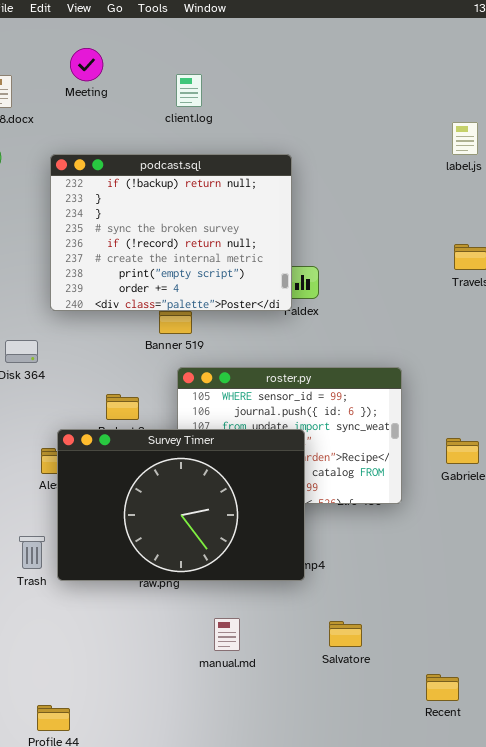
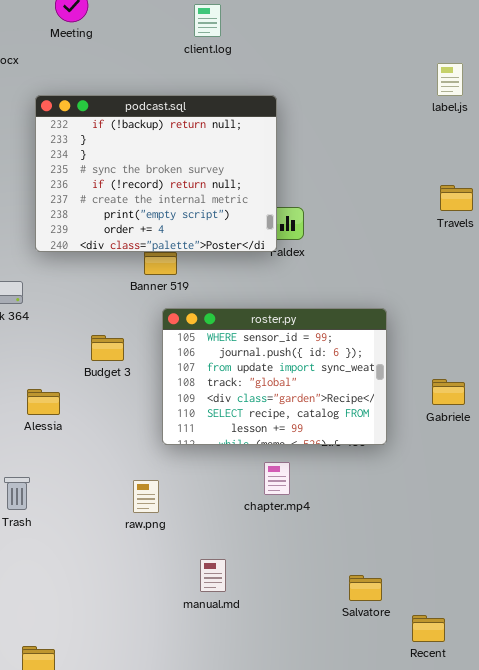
client.log: [176,74,202,107] -> [194,4,221,37], moved
Survey Timer: [57,429,305,581] -> none, closed
Salvatore: [329,621,362,647] -> [349,575,382,601], moved

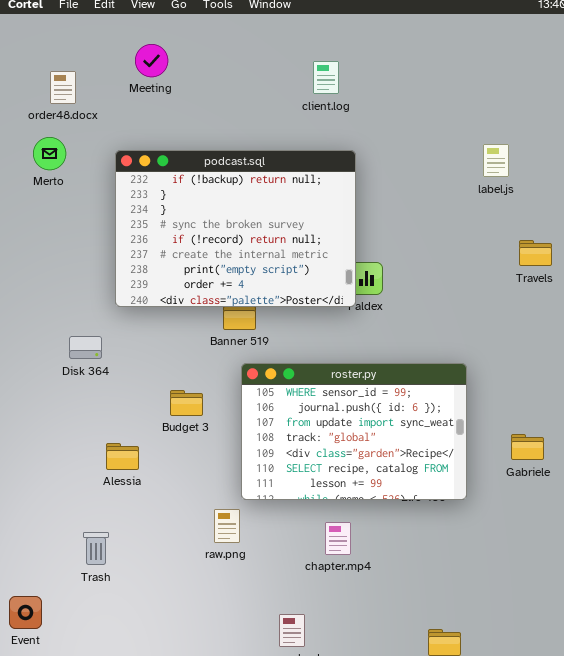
client.log: [194,4,221,37] -> [313,61,339,94], moved
label.js: [437,63,463,96] -> [483,144,509,177], moved
chapter.mp4: [264,462,290,495] -> [325,522,351,555], moved
raw.png: [133,480,159,513] -> [214,509,240,543], moved

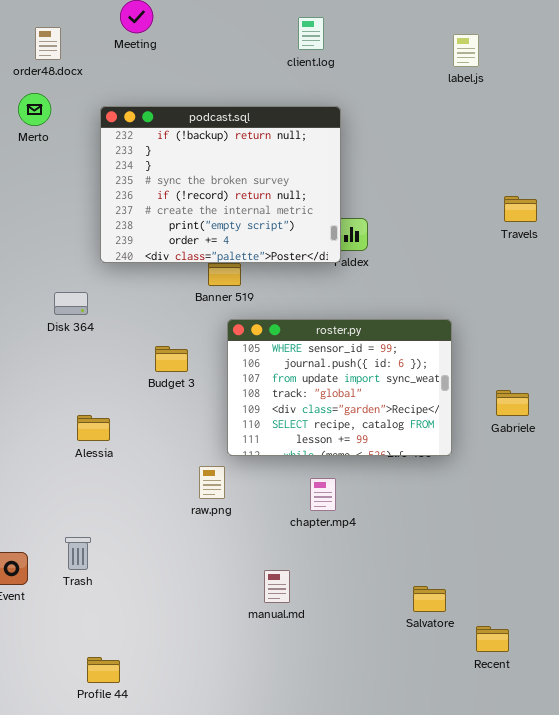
label.js: [483,144,509,177] -> [453,34,479,67], moved
Alessia: [106,443,139,470] -> [77,415,110,441], moved
Trash: [83,532,109,565] -> [65,537,91,570], moved

